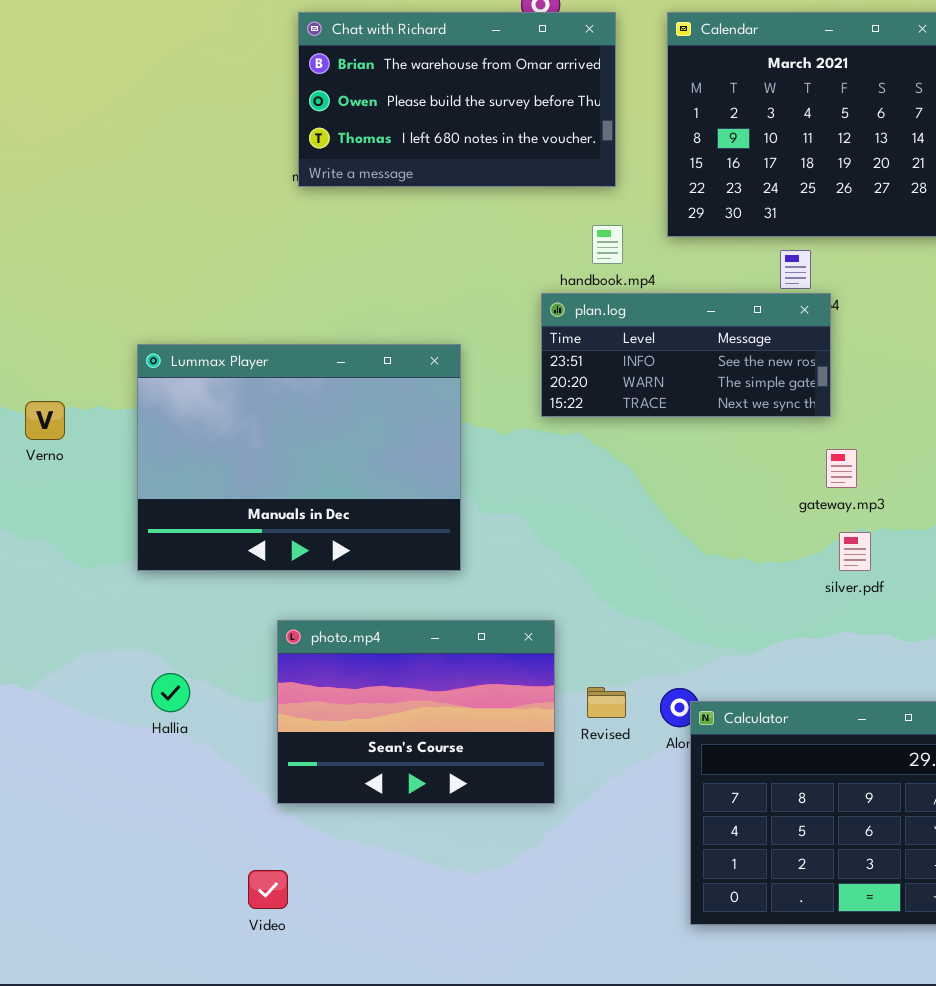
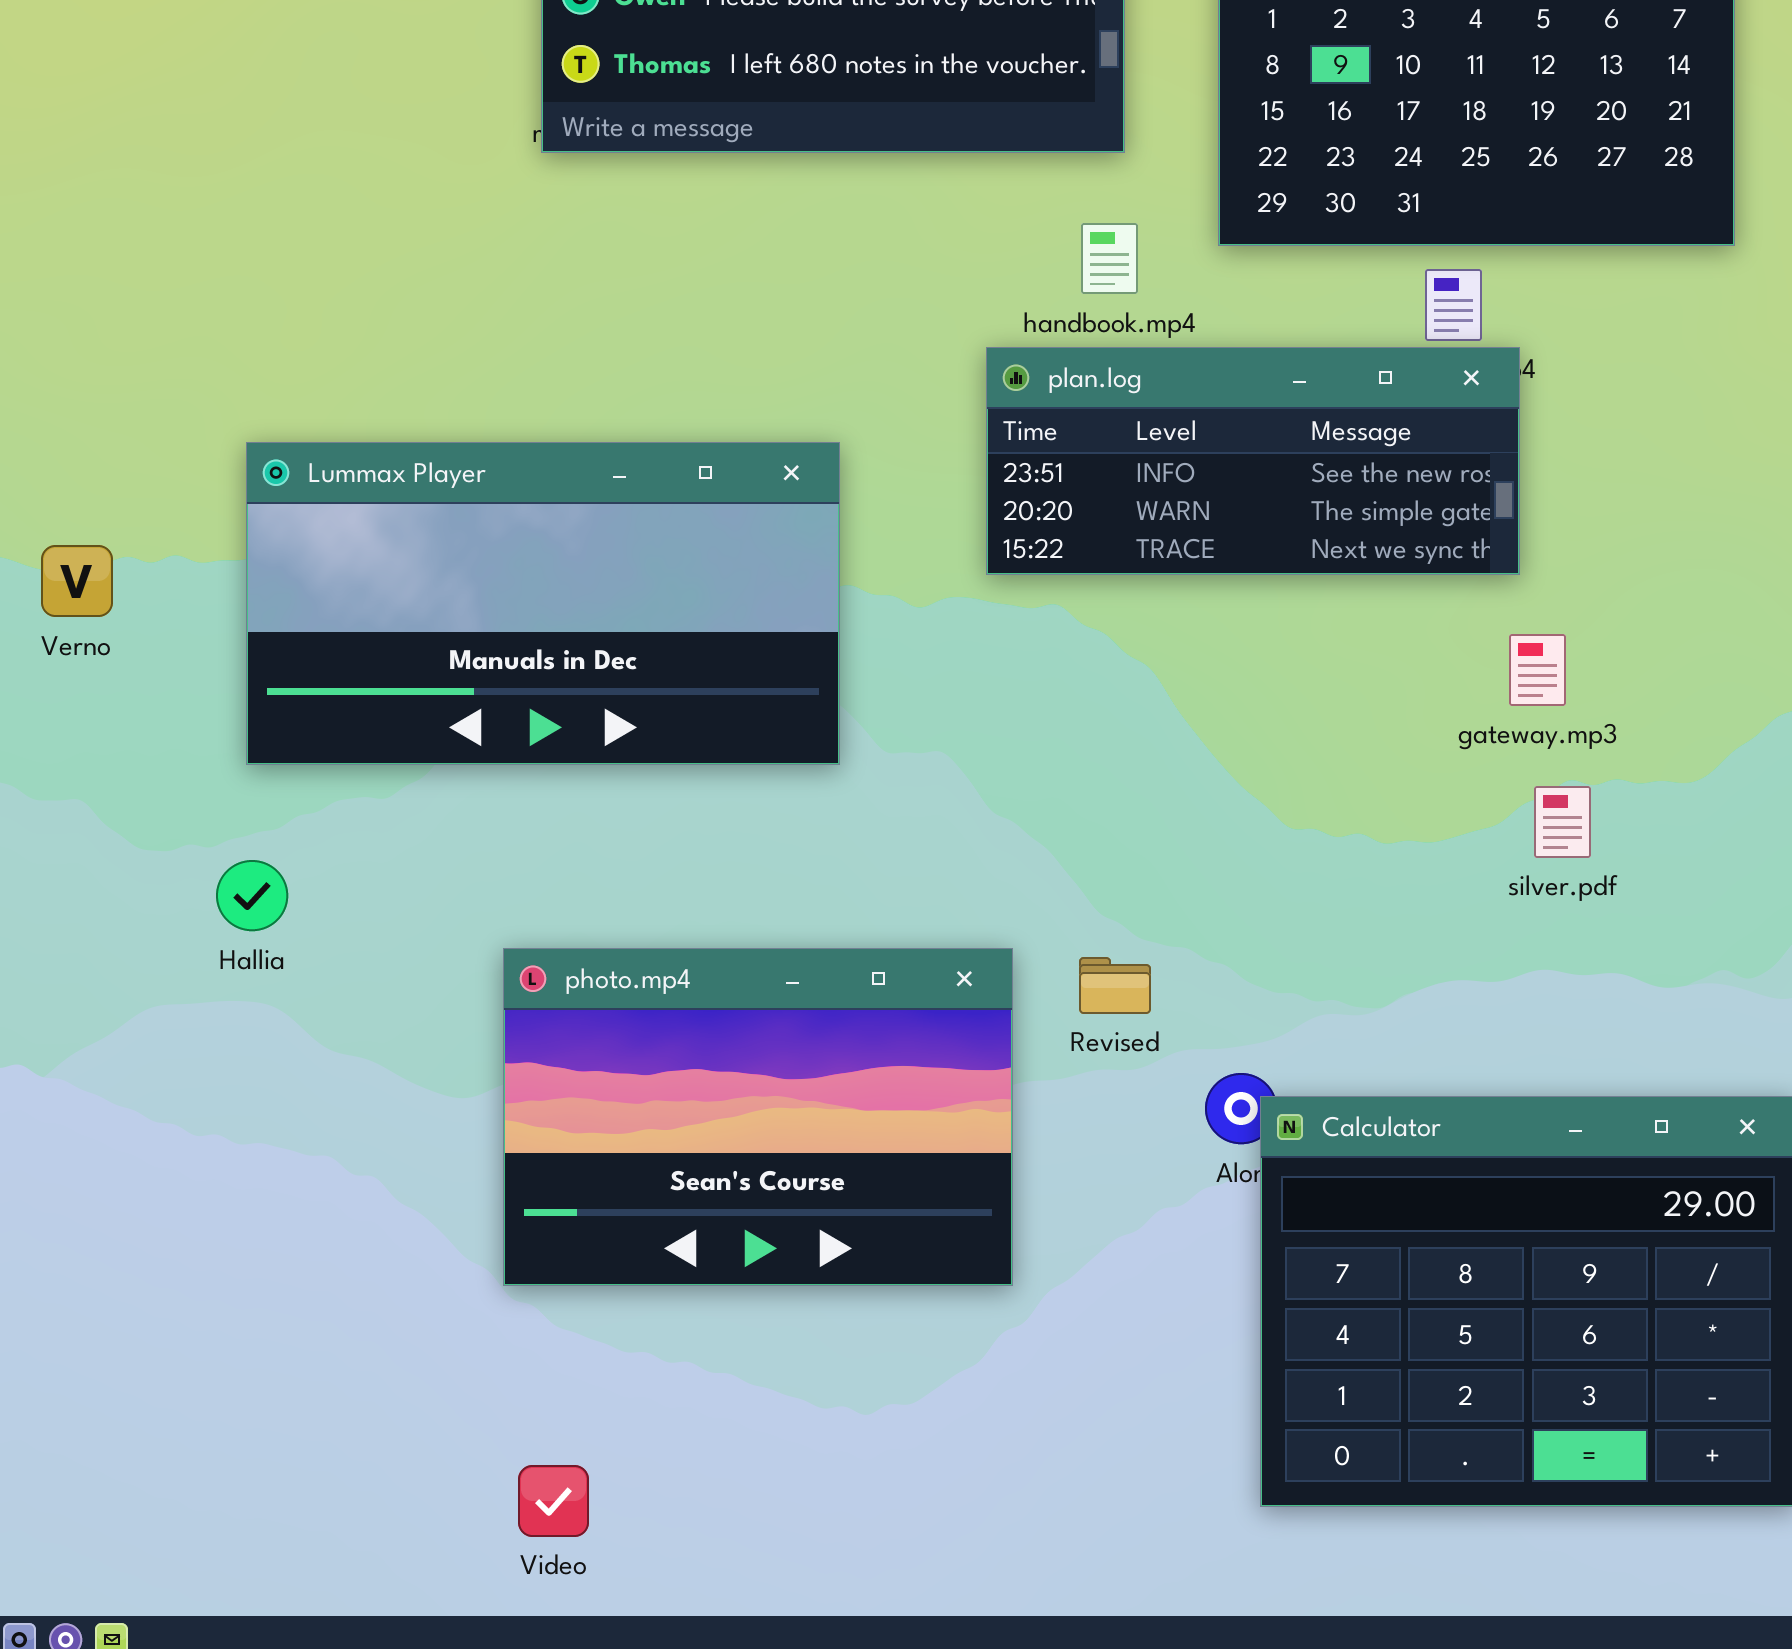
Lummax Player: [137,344,461,571] -> [246,442,840,765], resized
Hallia: [151,673,190,712] -> [216,860,288,931], moved
Revised: [587,687,626,718] -> [1079,957,1151,1014], moved
Video: [248,870,288,909] -> [518,1465,589,1537], moved

